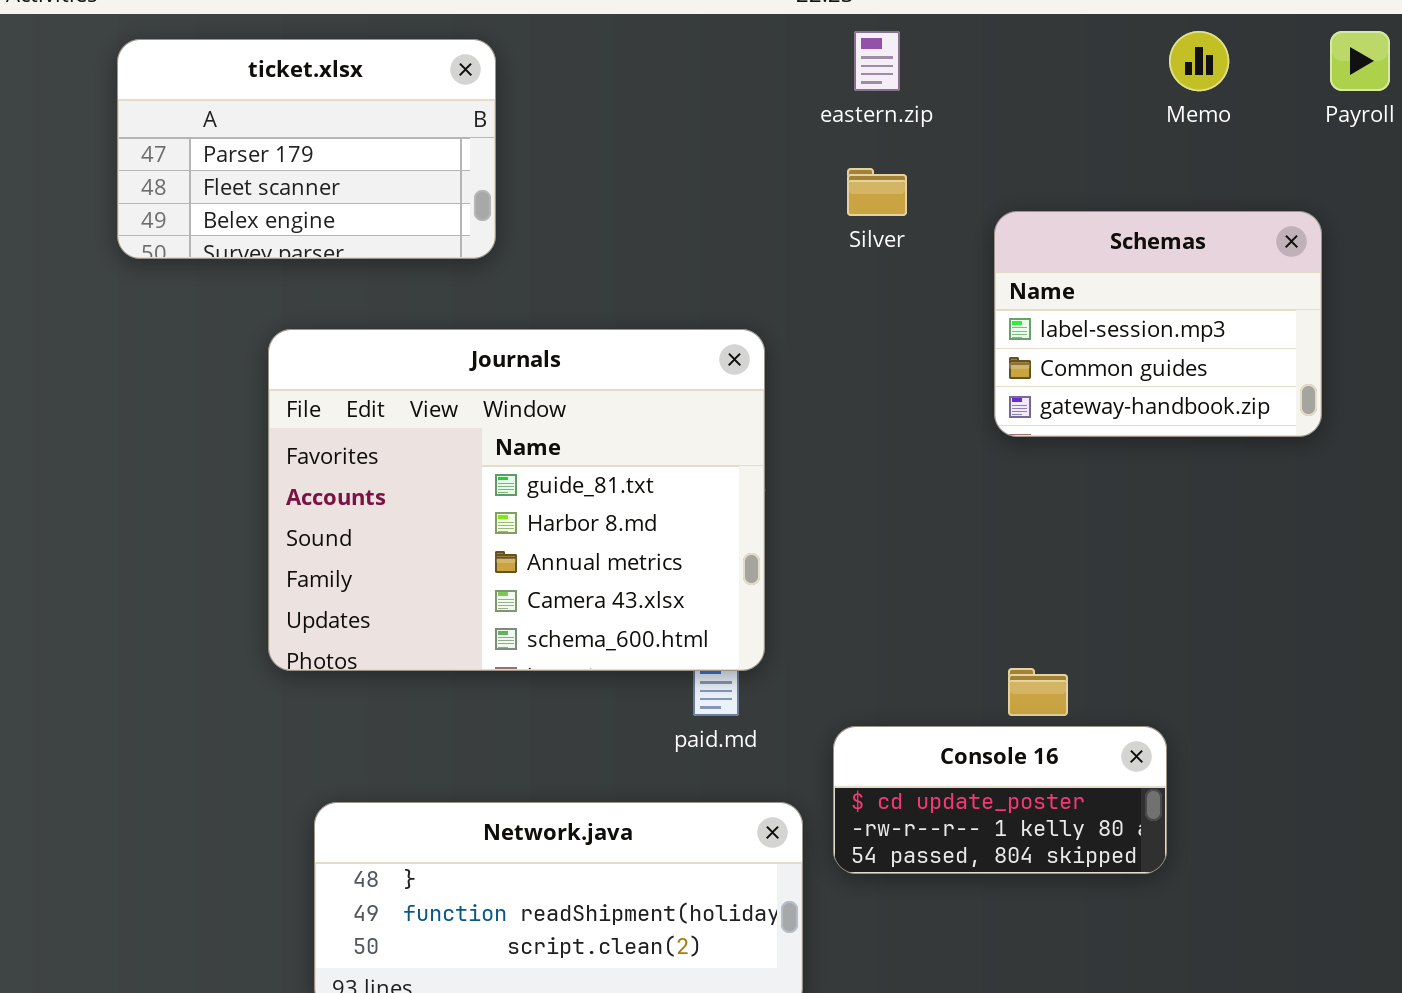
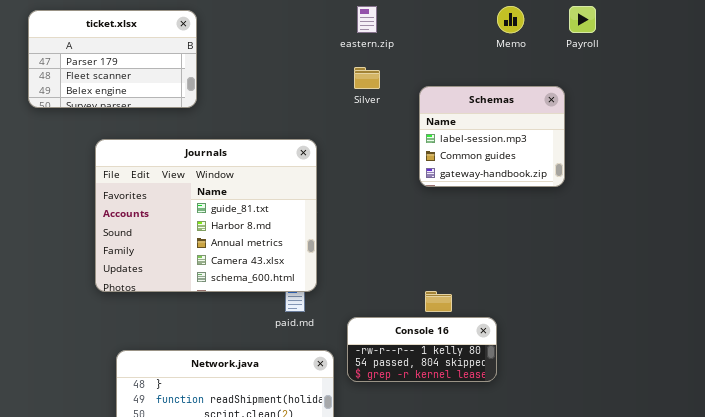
Console 16: [833,726,1167,874] -> [347,317,497,382], scrolled down 1 row

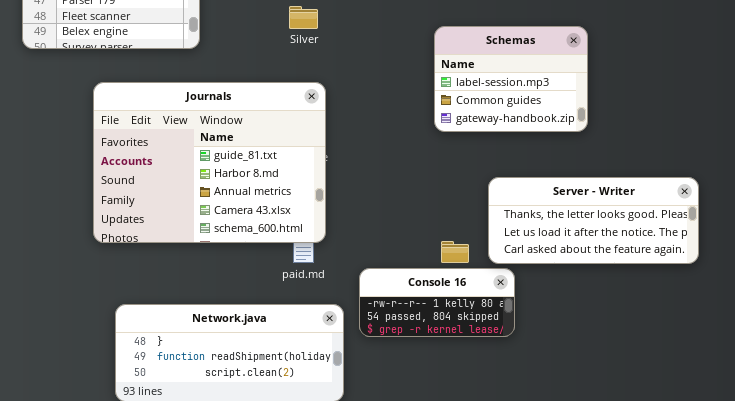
Silver: [354,67,380,89] -> [289,6,318,29], moved
Server - Writer: none -> [488,177,699,264], opened

